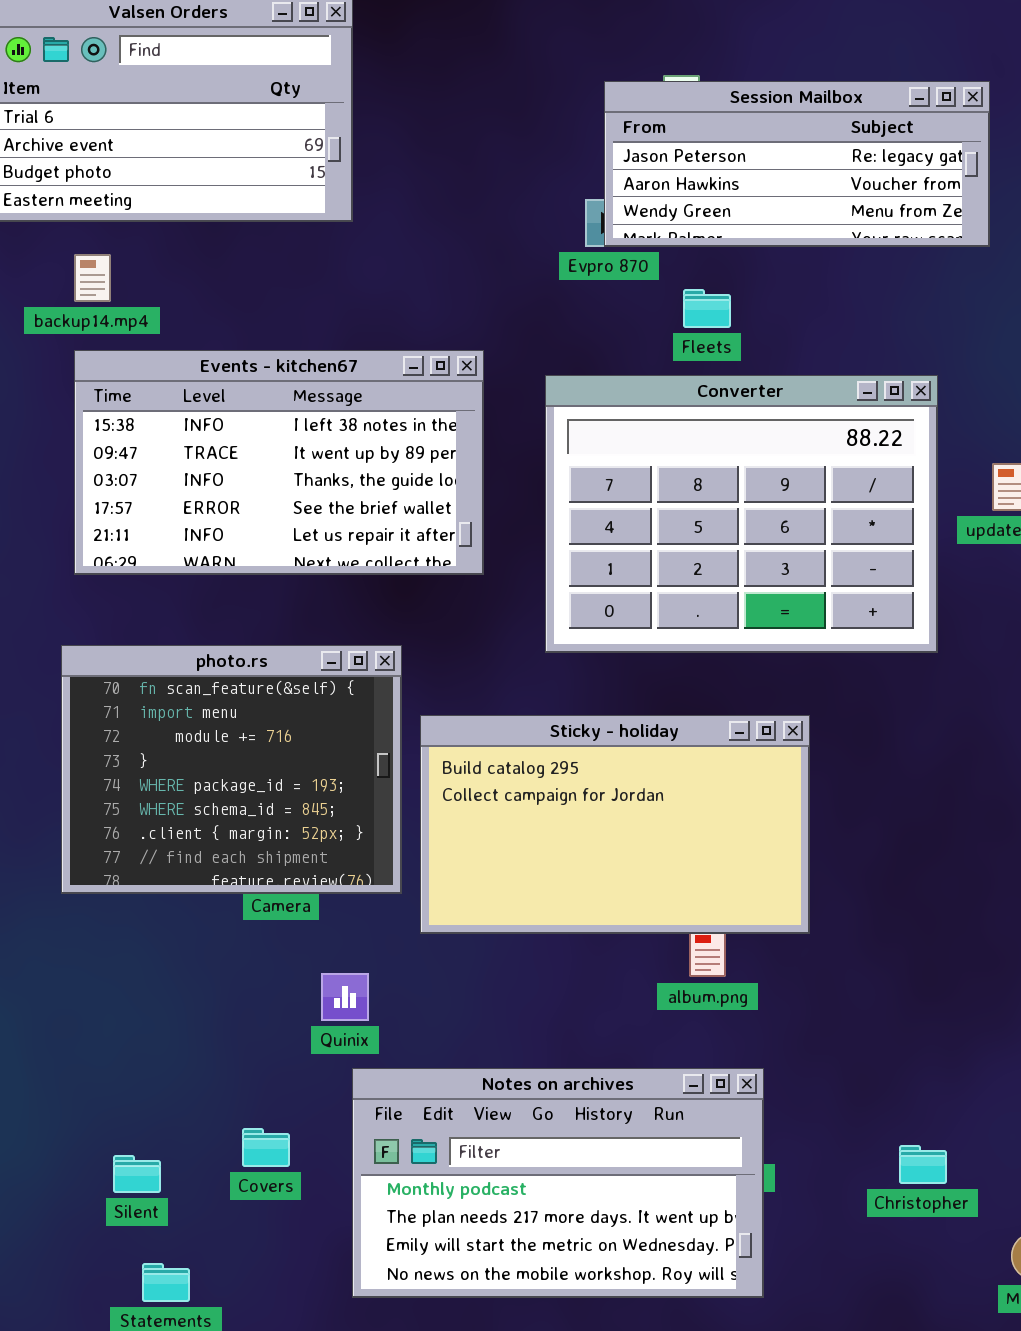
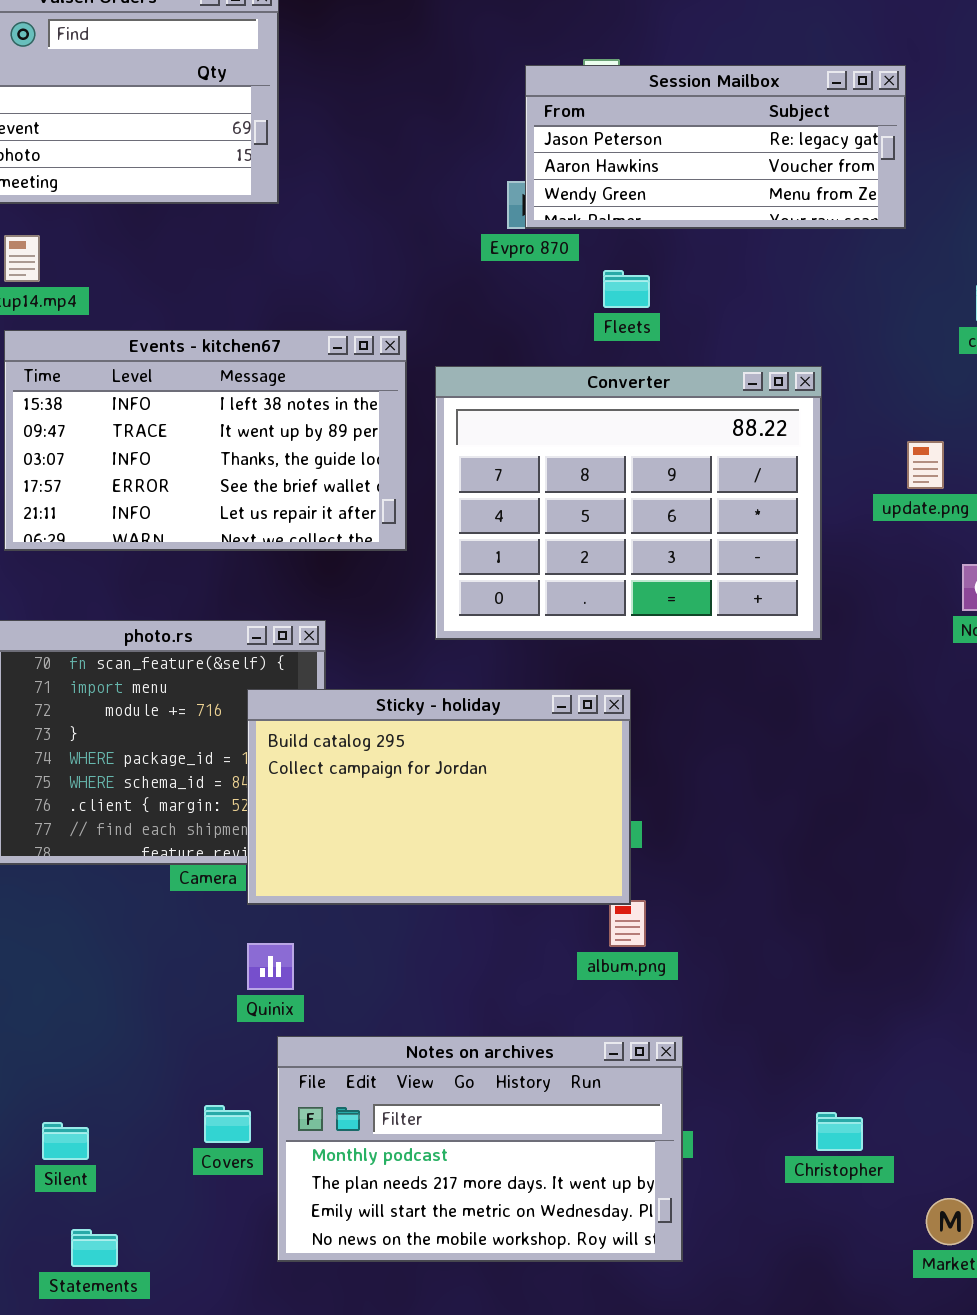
Converter: [545,375,938,653] -> [435,366,822,640], moved
Sticky - holiday: [420,715,810,934] -> [247,689,631,905], moved
Covers: [242,1128,290,1167] -> [204,1105,251,1143], moved

